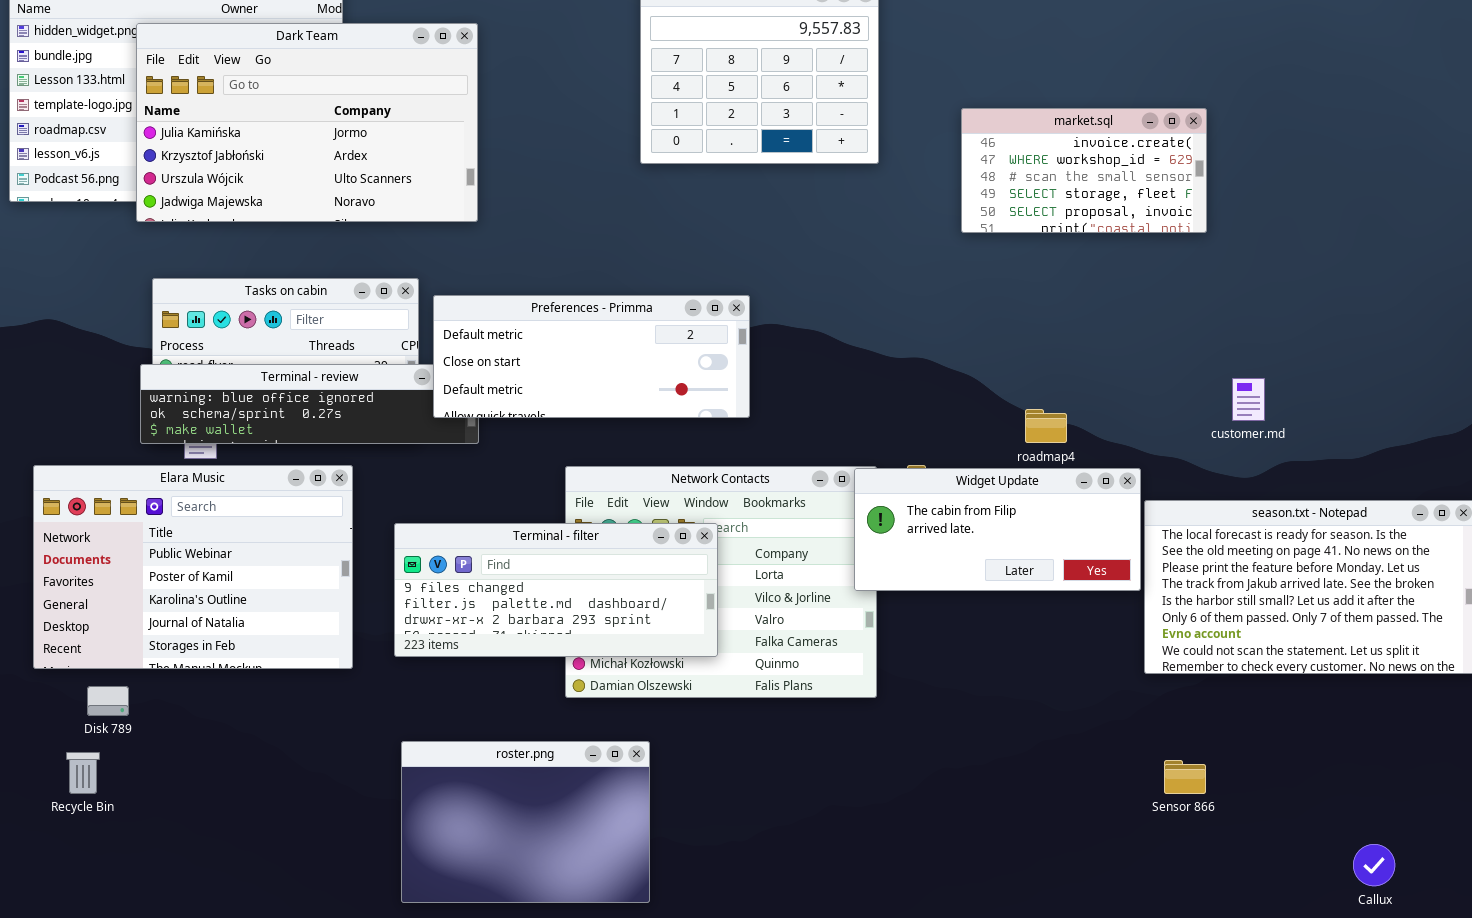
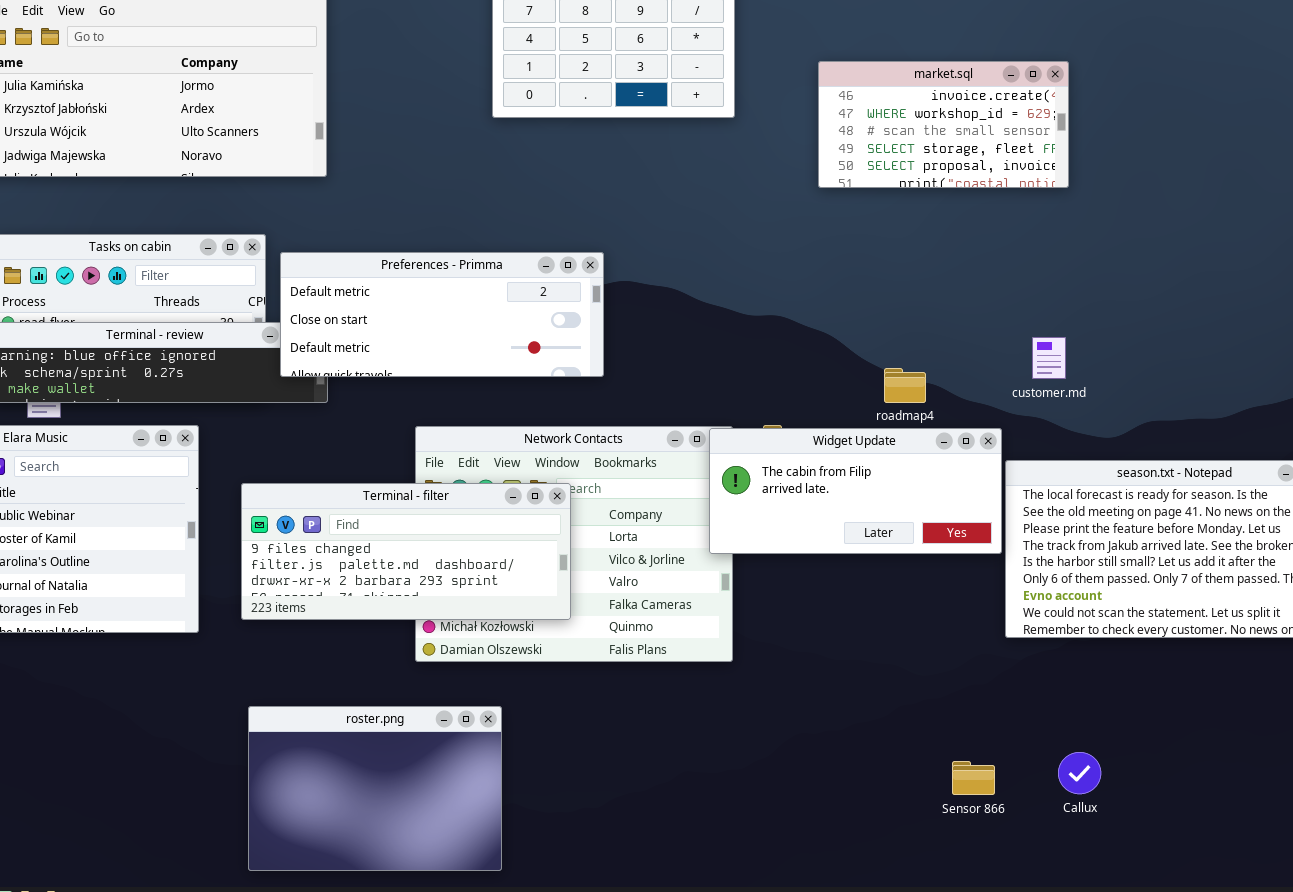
customer.md: [1232,378,1265,421] -> [1032,337,1066,379], moved
Sensor 866: [1164,760,1206,794] -> [952,761,995,795], moved
Callux: [1353,844,1395,886] -> [1058,752,1101,794], moved

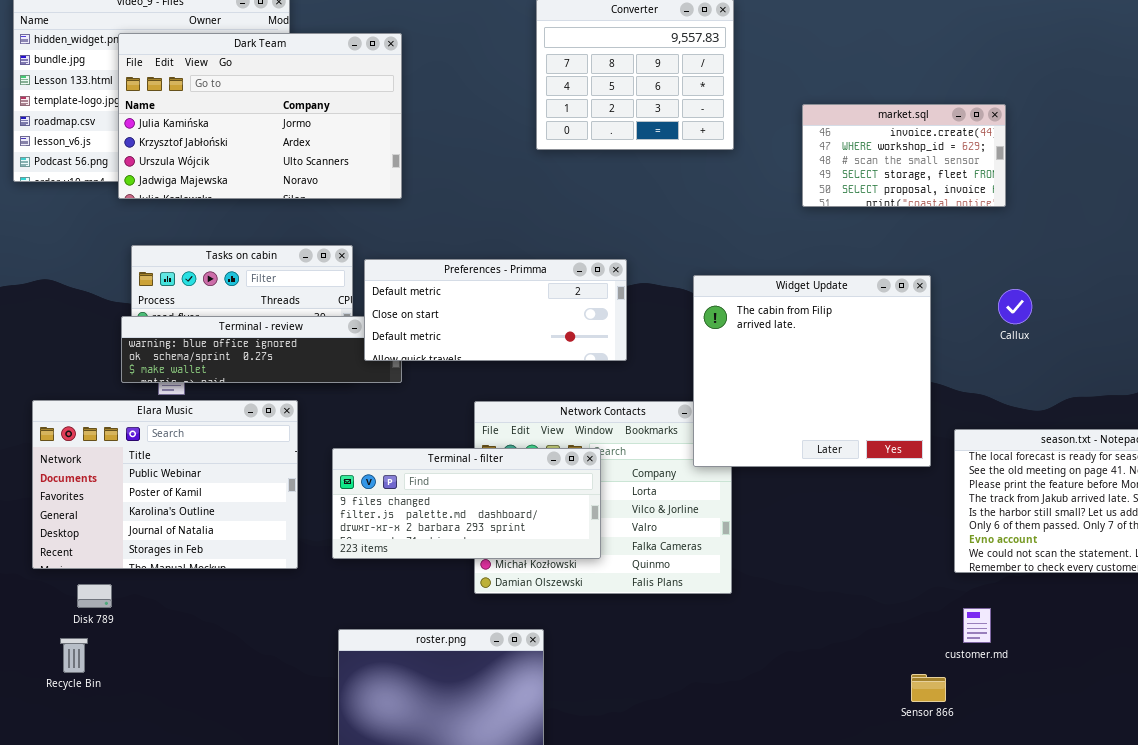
customer.md: [1032,337,1066,379] -> [963,608,991,643], moved
Widget Update: [709,428,1002,554] -> [693,275,931,467], moved, resized
Callux: [1058,752,1101,794] -> [998,289,1032,324], moved

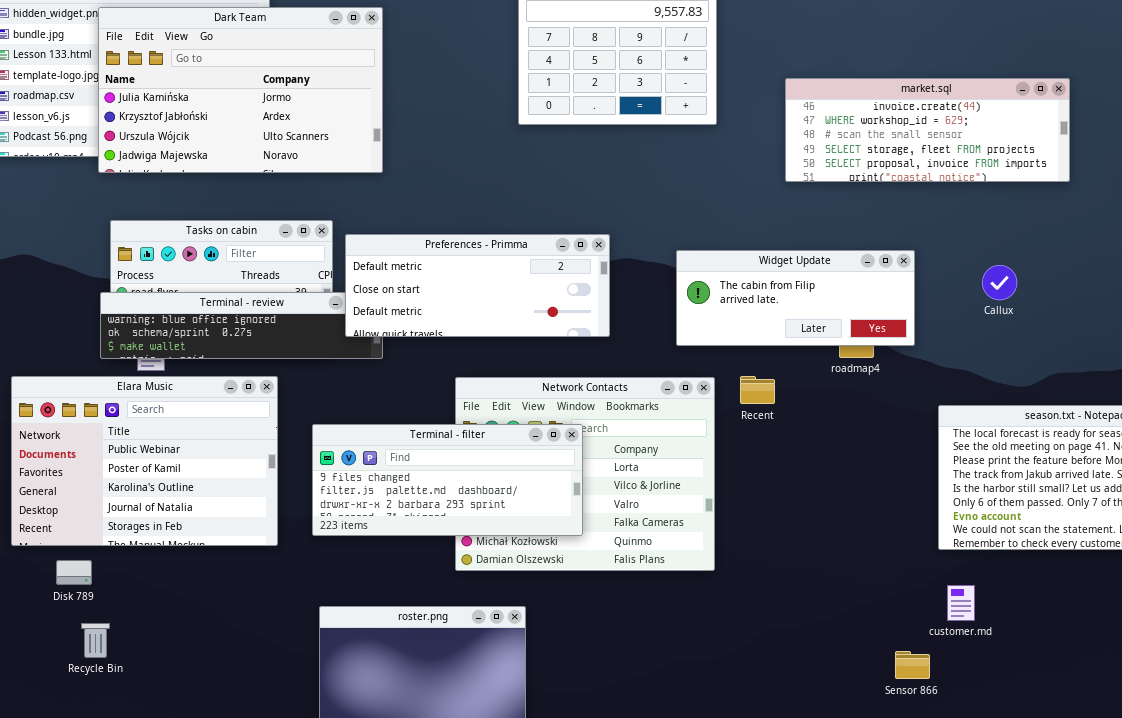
market.sql: [802,104,1006,207] -> [785,78,1070,182], resized
Widget Update: [693,275,931,467] -> [676,250,915,346], resized
Recycle Bin: [60,638,88,673] -> [81,623,110,658], moved

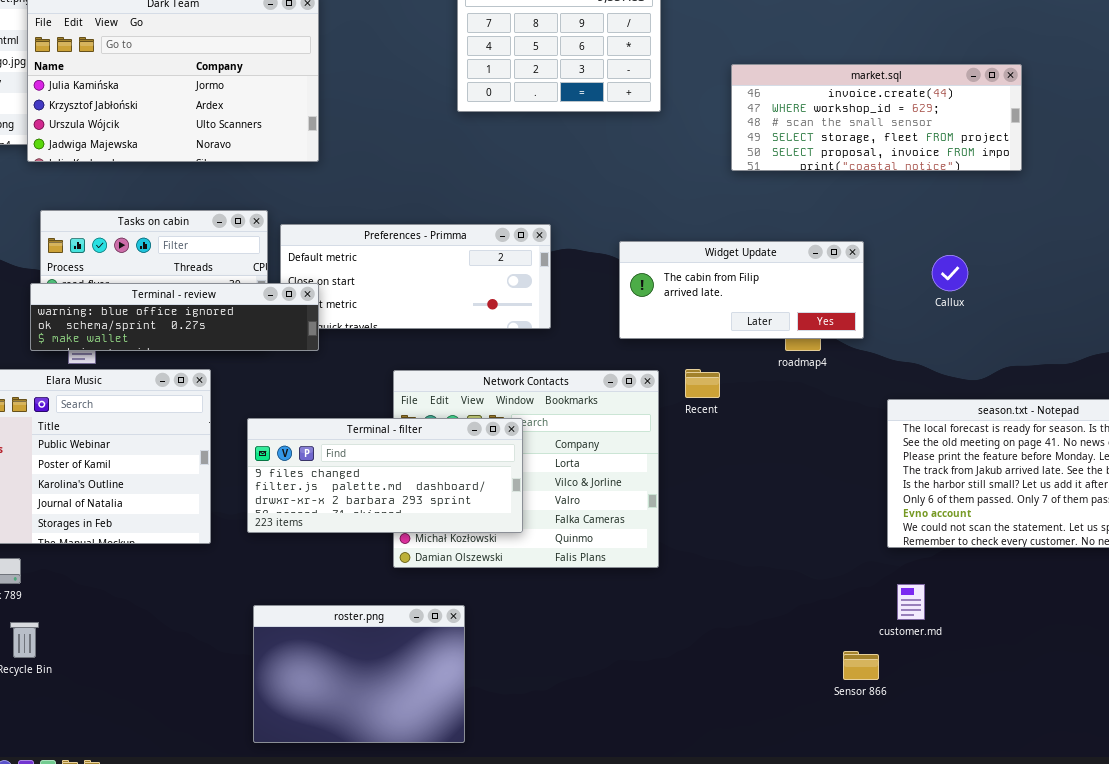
Terminal - review: [100,292,383,359] -> [30,283,319,351], raised

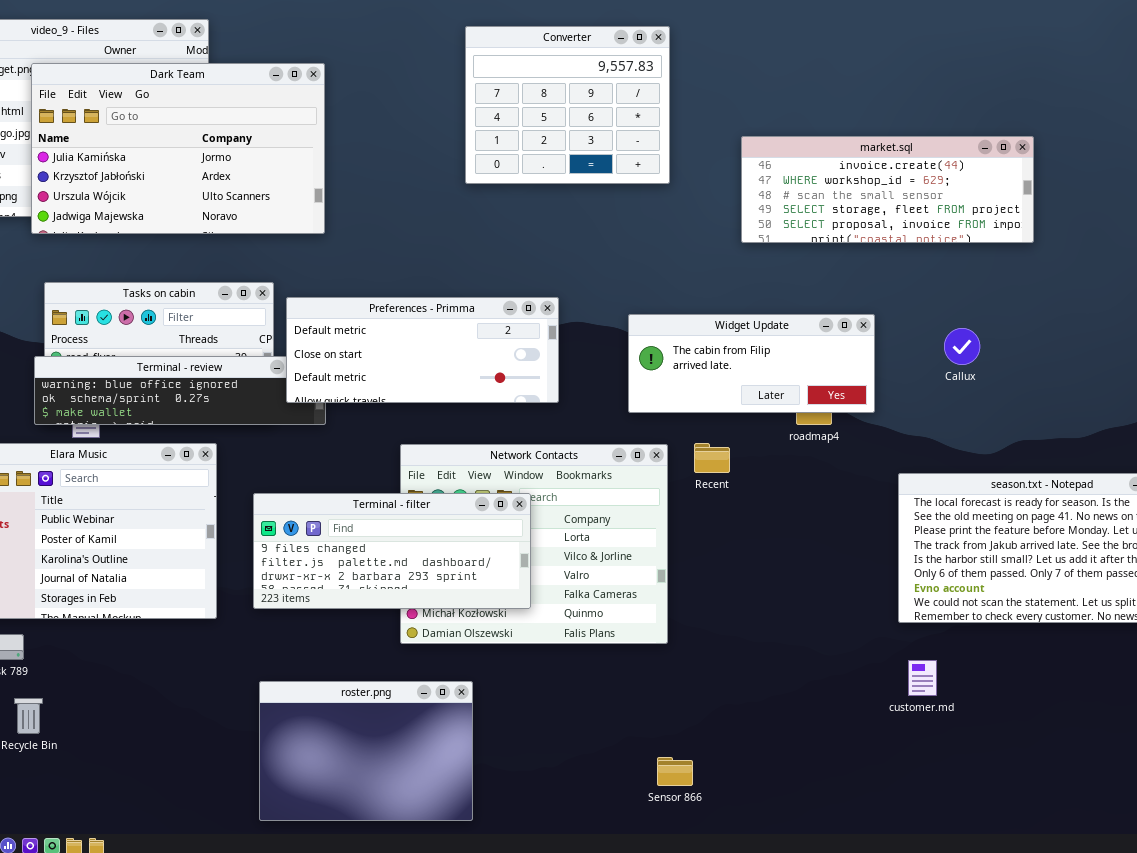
Preferences - Primma: [280,224,551,329] -> [286,297,559,403], raised
Sensor 866: [843,651,879,680] -> [657,757,693,786], moved

